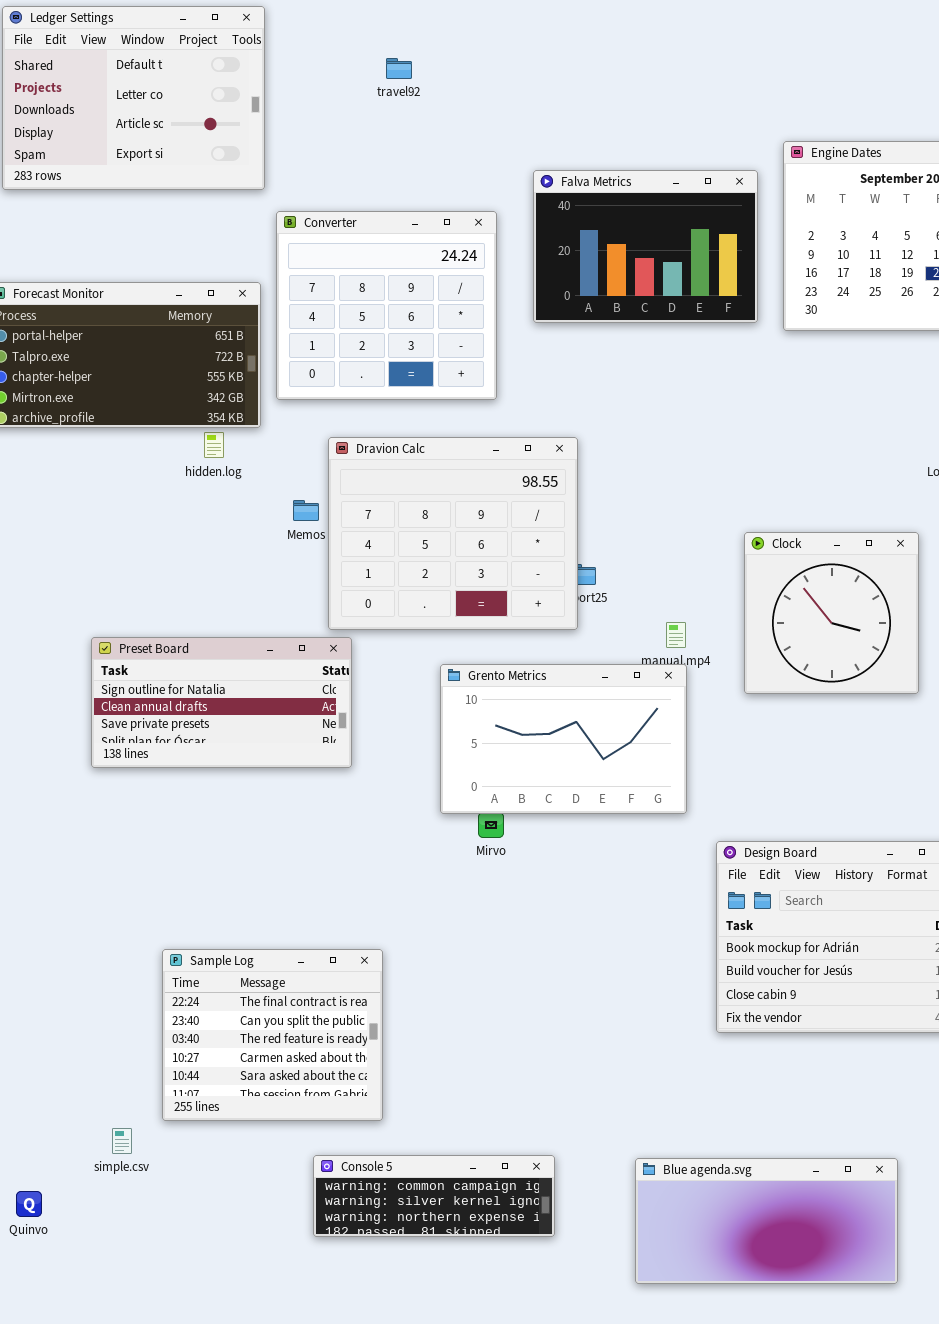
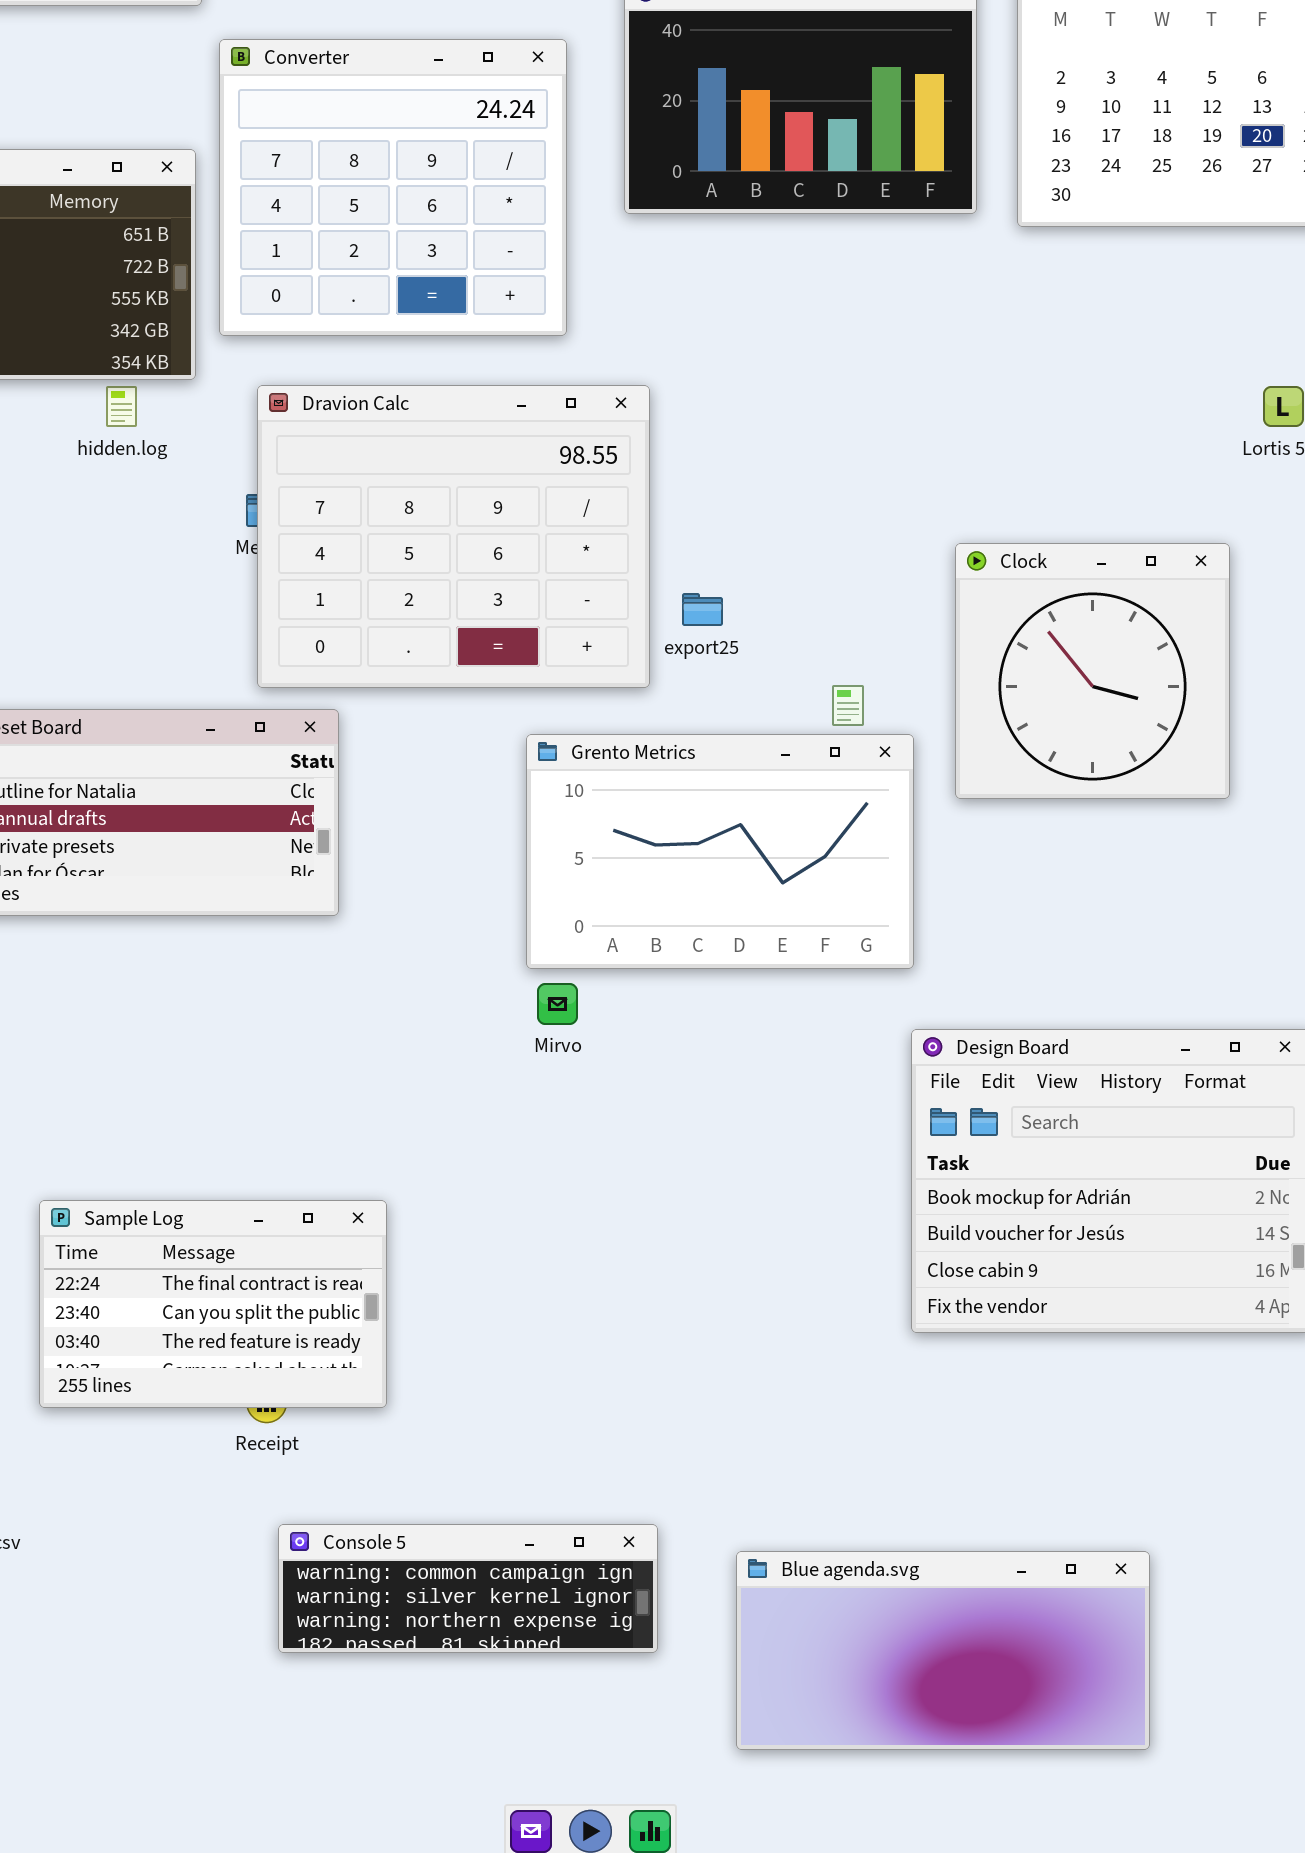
Dravion Calc: [328,437,578,630] -> [257,385,650,688], moved
Grento Metrics: [440,664,687,814] -> [526,734,914,969], moved
Sample Log: [162,949,383,1121] -> [39,1200,387,1408], resized
Blue agenda.svg: [635,1158,898,1284] -> [736,1551,1150,1750], moved

